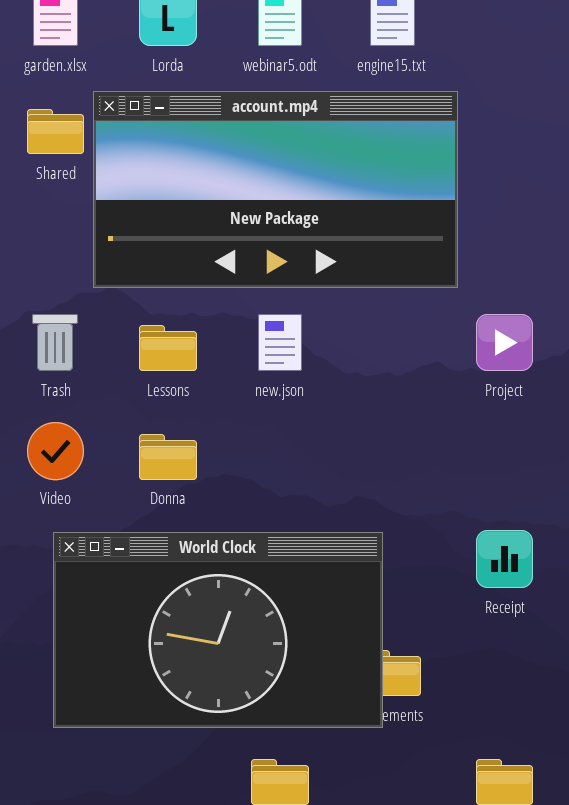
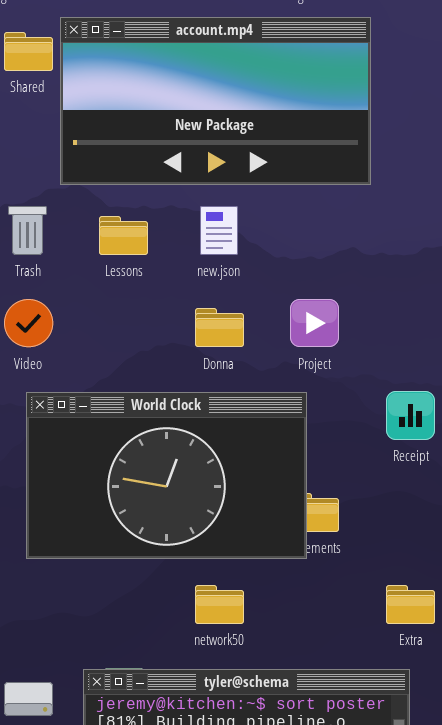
Project: [476,314,533,371] -> [290,299,339,347], moved
Donna: [139,434,197,480] -> [195,308,244,347], moved

